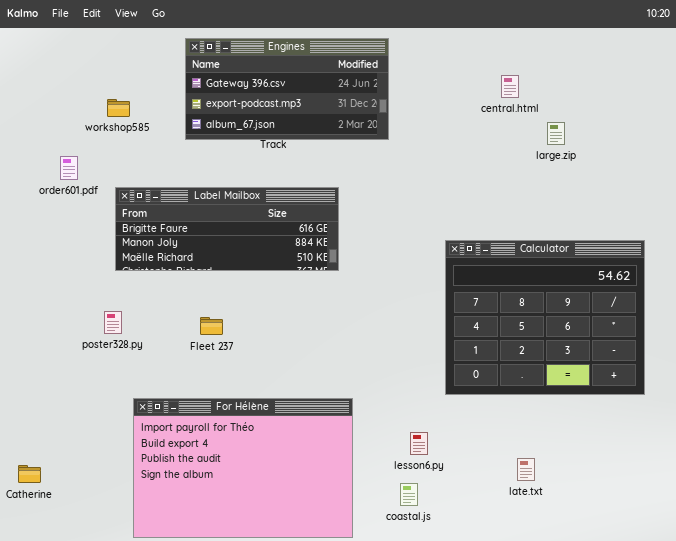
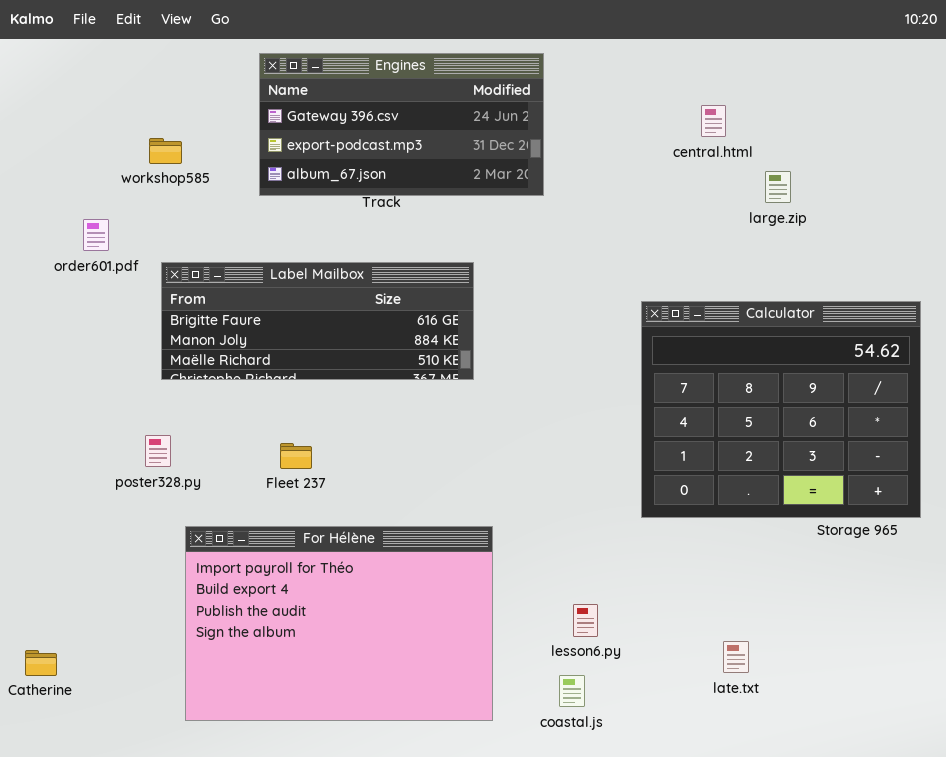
Calculator: [445,240,645,395] -> [641,301,921,518], moved
For Hélène: [133,398,353,538] -> [185,526,493,721], moved

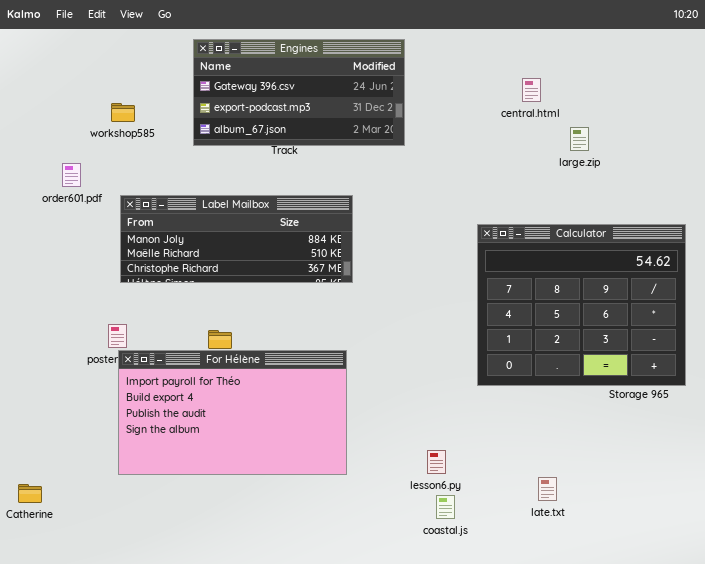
Label Mailbox: [161,262,474,380] -> [120,195,353,283], scrolled down 1 row
For Hélène: [185,526,493,721] -> [118,350,347,475], moved, resized
coastal.js: [559,675,585,707] -> [436,495,455,519], moved

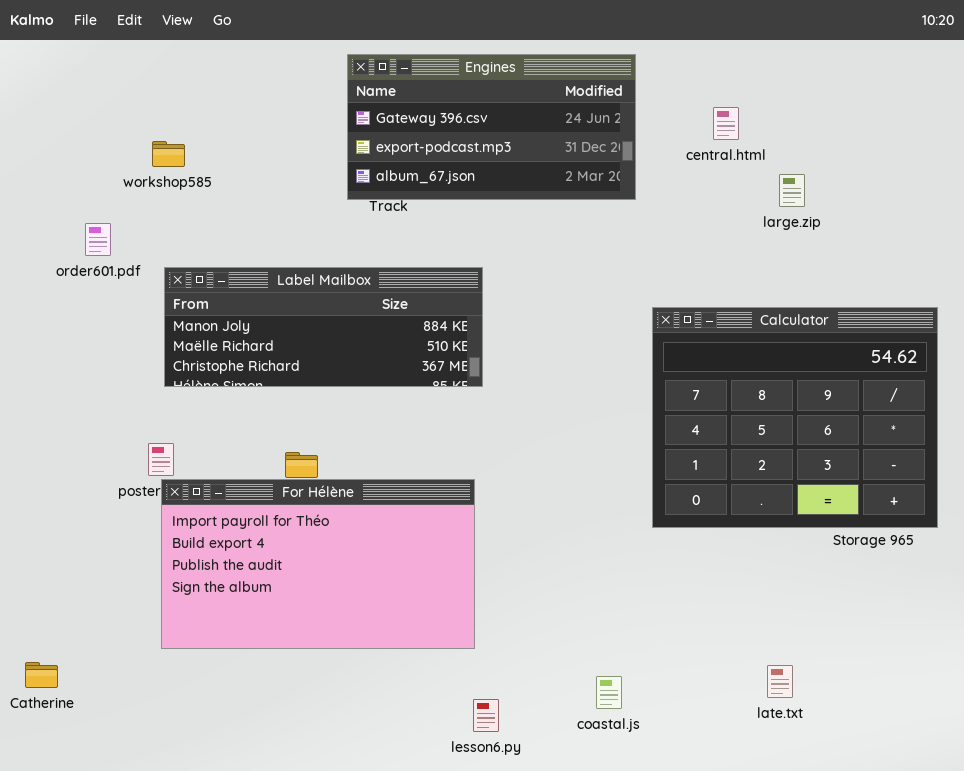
Engines: [193,39,405,146] -> [347,54,636,200], moved
lesson6.py: [427,450,446,474] -> [473,699,499,732], moved
late.txt: [538,477,557,501] -> [767,665,793,698], moved

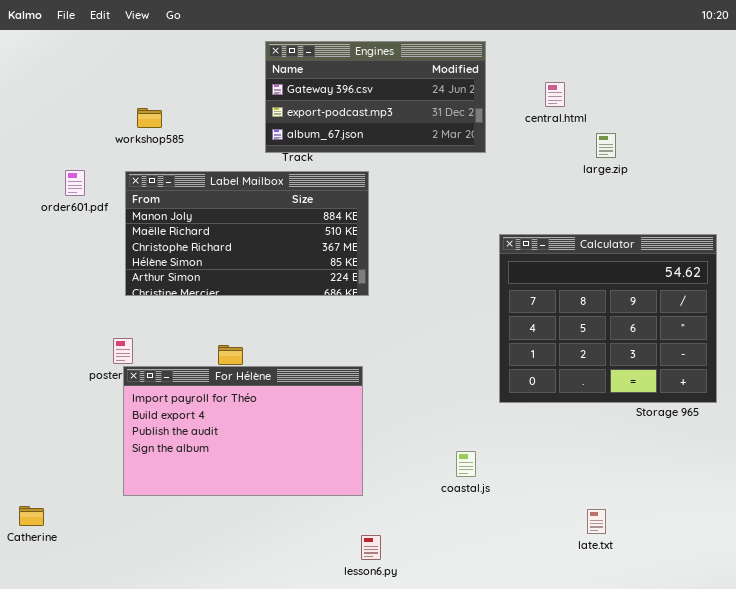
workshop585: [152,141,185,167] -> [137,108,162,128], moved
Label Mailbox: [164,267,483,387] -> [125,171,369,296], resized
coastal.js: [596,676,622,709] -> [456,451,476,477], moved

